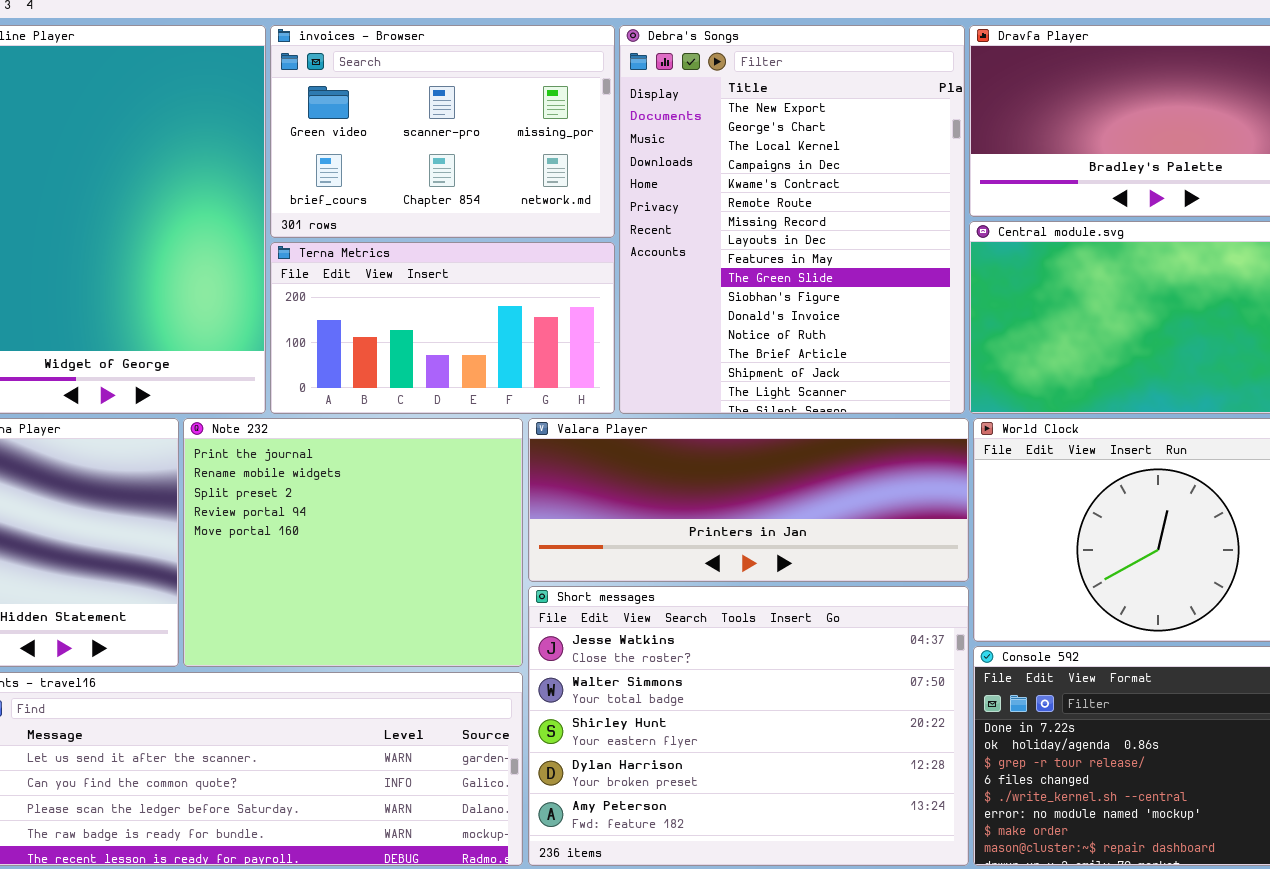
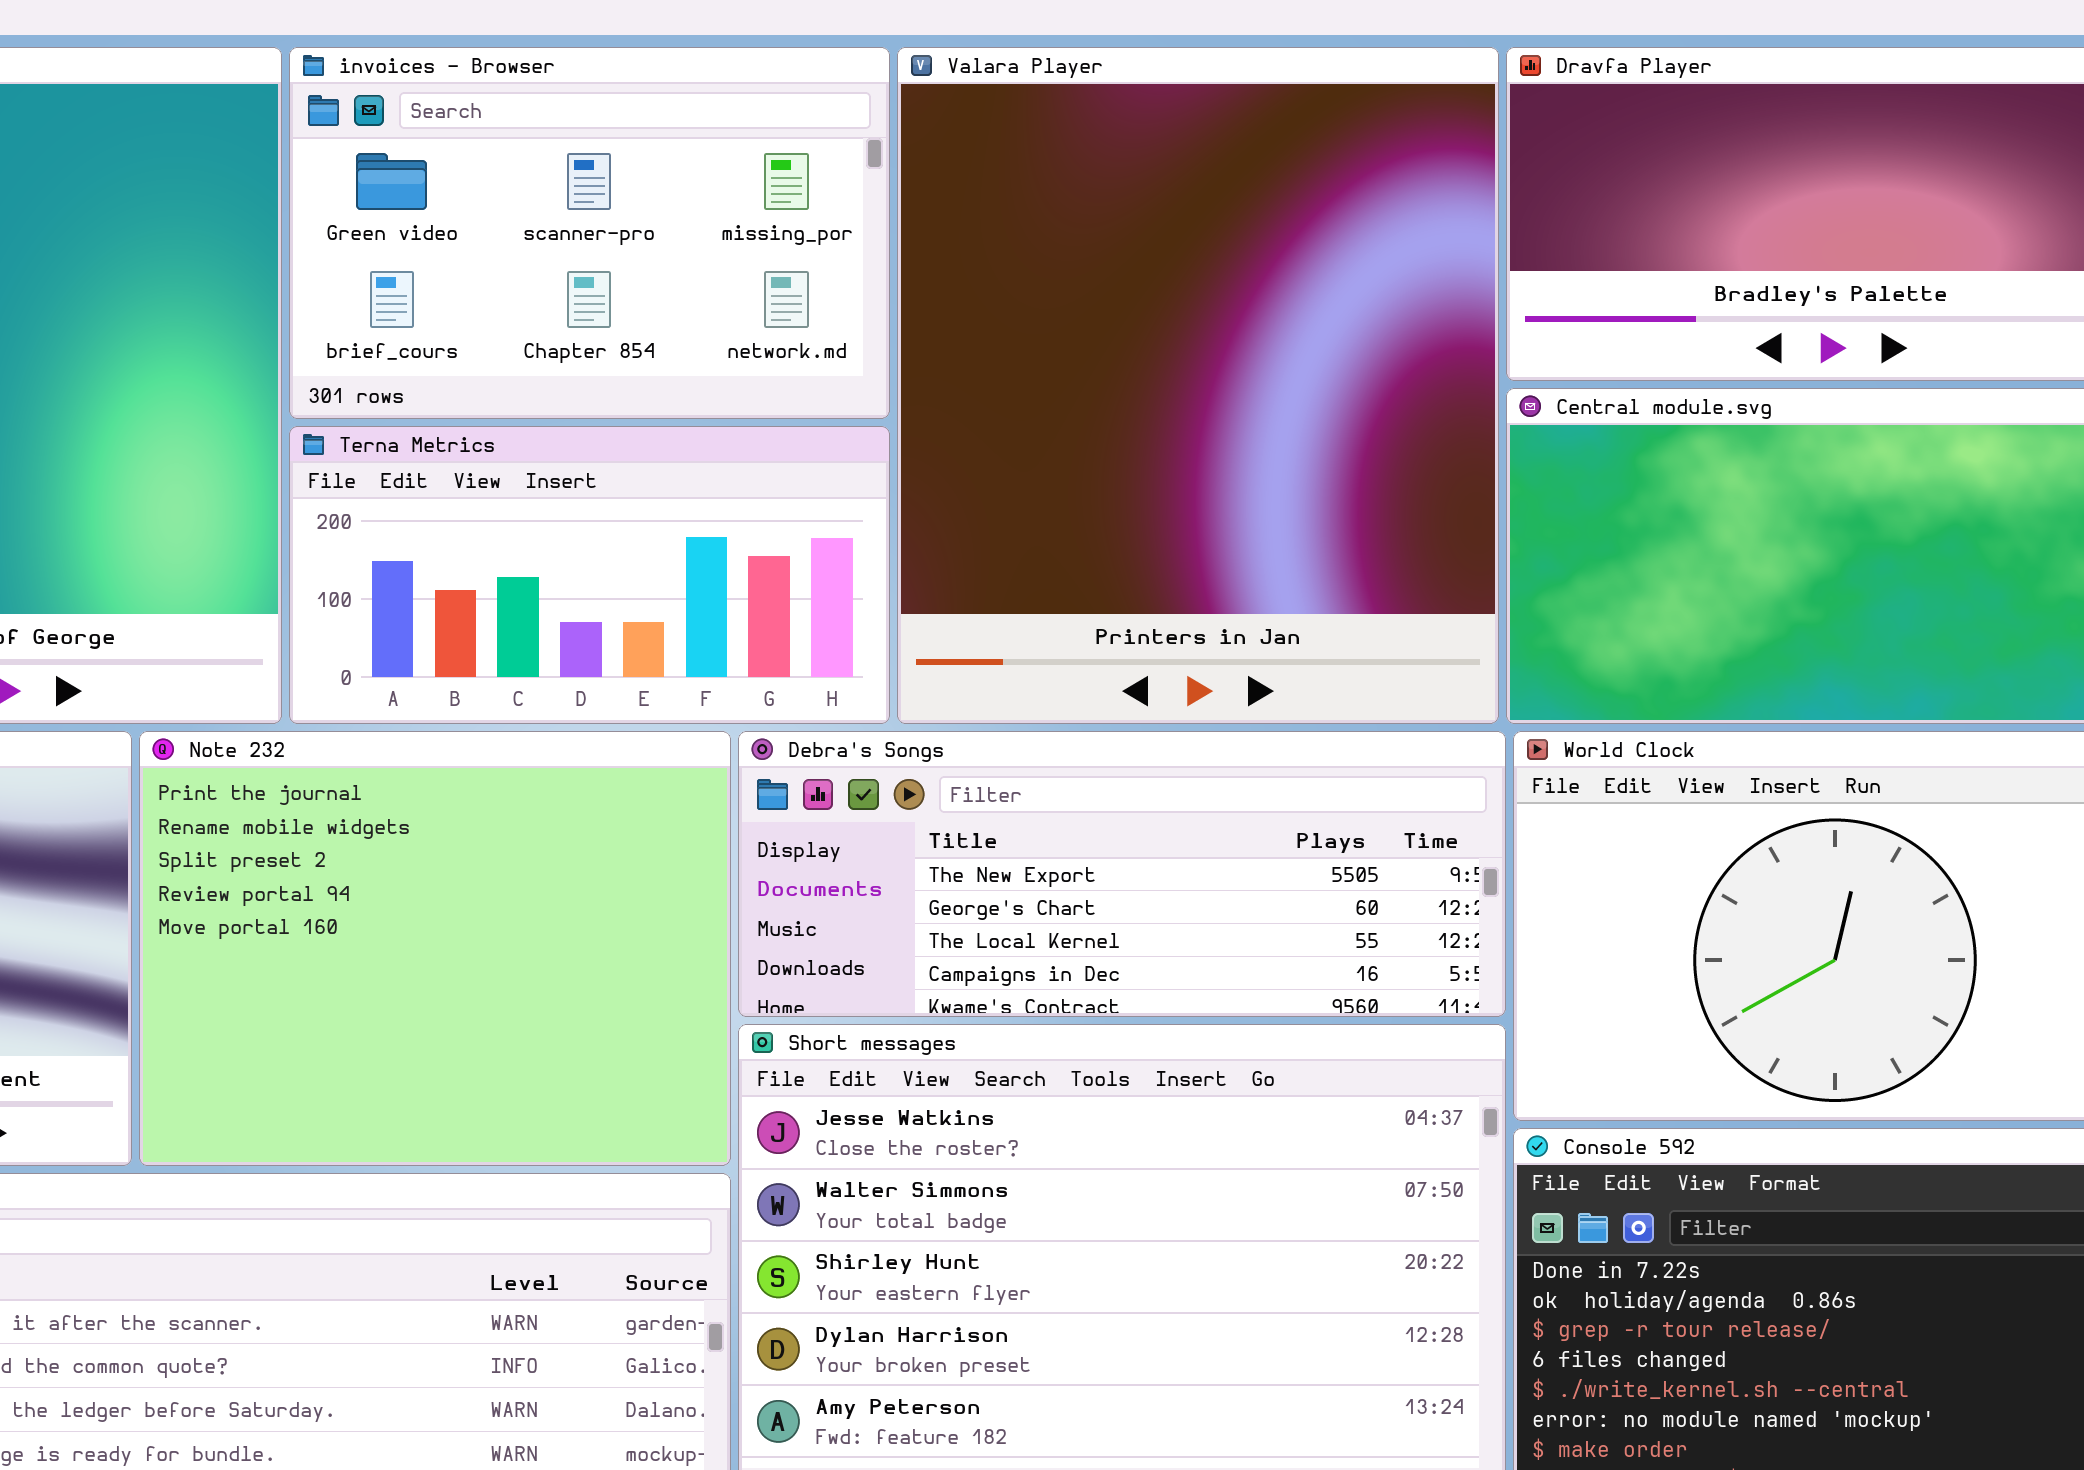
Debra's Songs: [619,25,965,414] -> [738,731,1506,1017], moved, resized
Valara Player: [528,418,969,582] -> [897,47,1499,724], moved, resized

